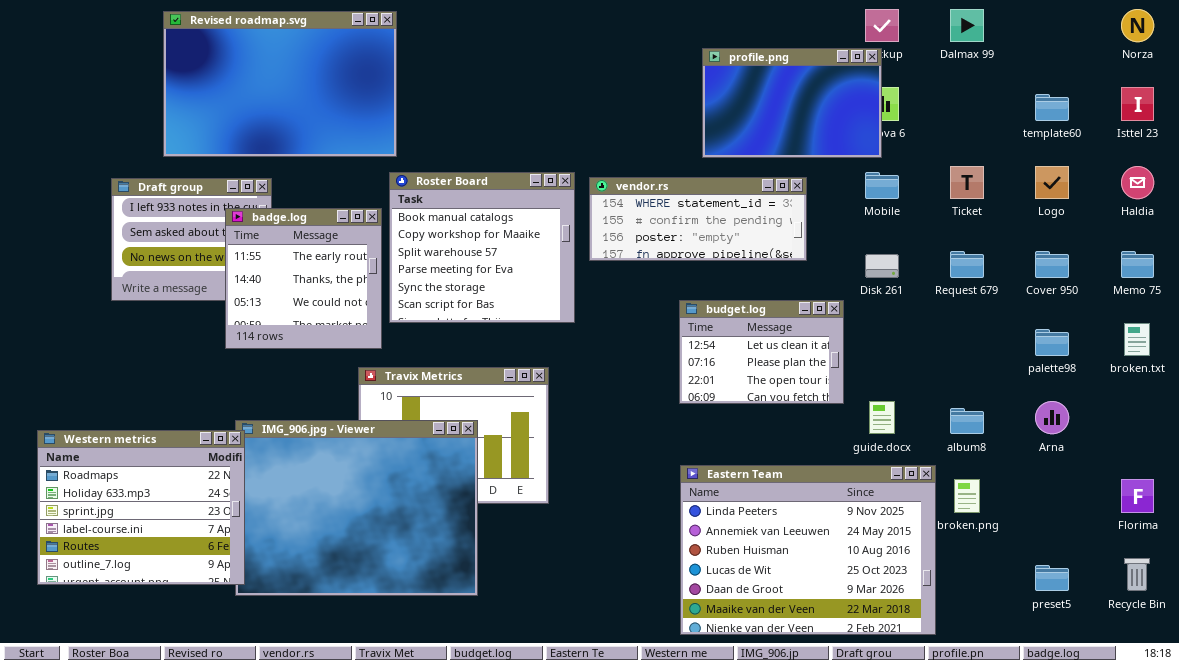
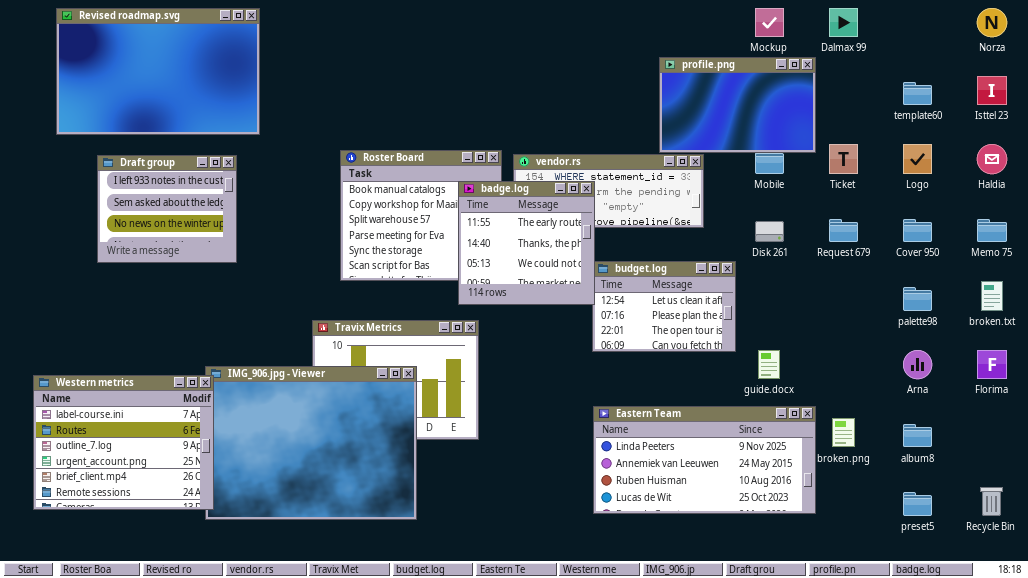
Revised roadmap.svg: [163,11,397,157] -> [56,8,260,135], moved
profile.png: [702,48,882,158] -> [659,57,816,153], moved
badge.log: [225,208,382,349] -> [458,181,595,305], moved
album8: [950,408,984,434] -> [903,424,932,447], moved
Western metrics: [37,430,245,585] -> [33,375,214,510], scrolled down 3 rows
Eastern Team: [680,465,936,635] -> [593,406,816,514], resized
Florima: [1121,479,1154,513] -> [977,350,1007,379], moved

